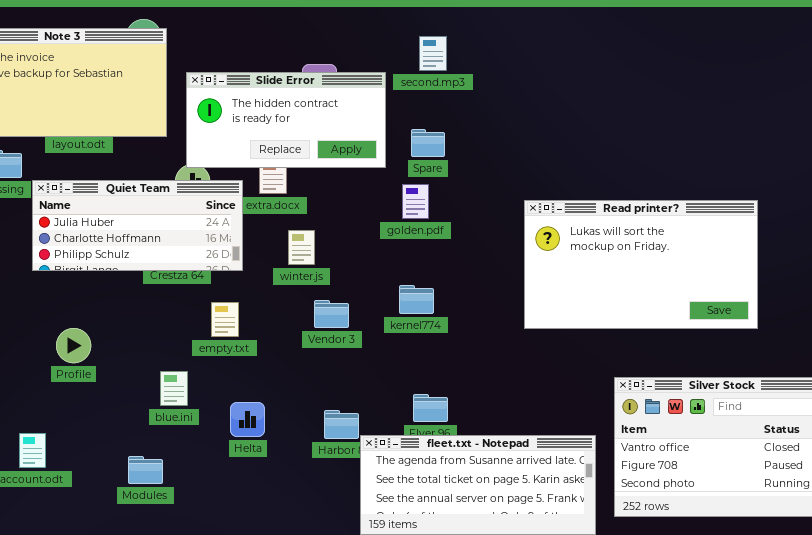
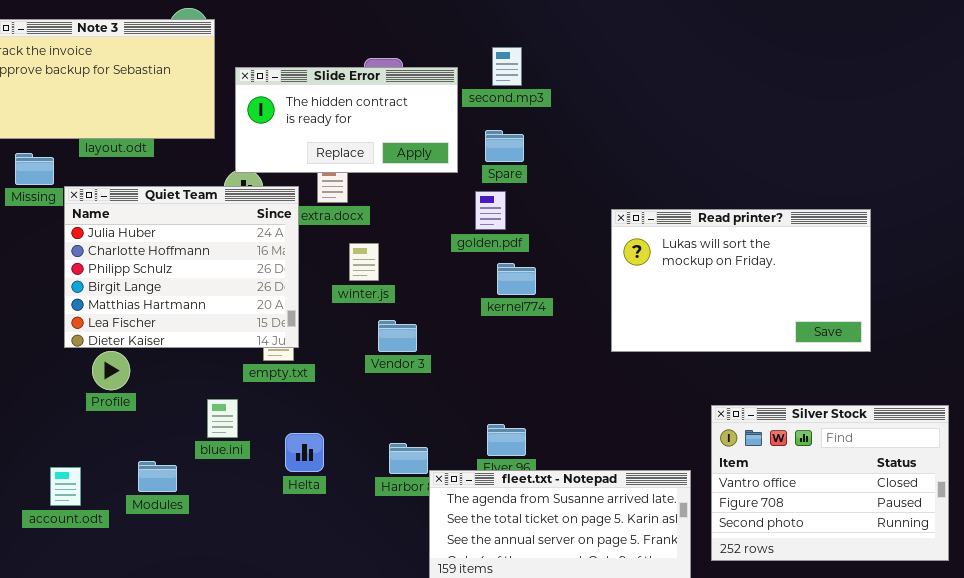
second.mp3: [419,36,447,71] -> [492,47,522,86], moved
Quiet Team: [32,180,243,271] -> [64,186,299,348], resized
kernel774: [399,285,434,314] -> [497,263,536,295], moved
Modules: [128,456,163,484] -> [138,461,177,492], moved

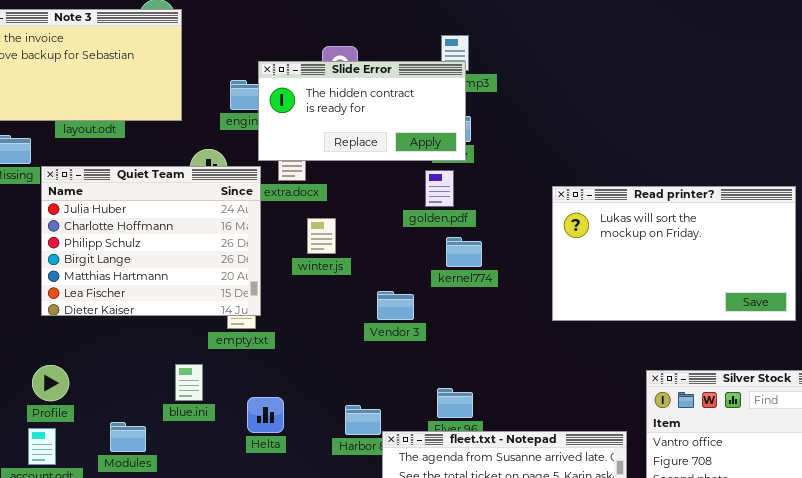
Slide Error: [235,67,458,173] -> [258,61,466,161], moved
Vendor 3: [378,320,417,352] -> [377,291,414,320], moved
Profile: [92,351,130,390] -> [32,365,69,401], moved

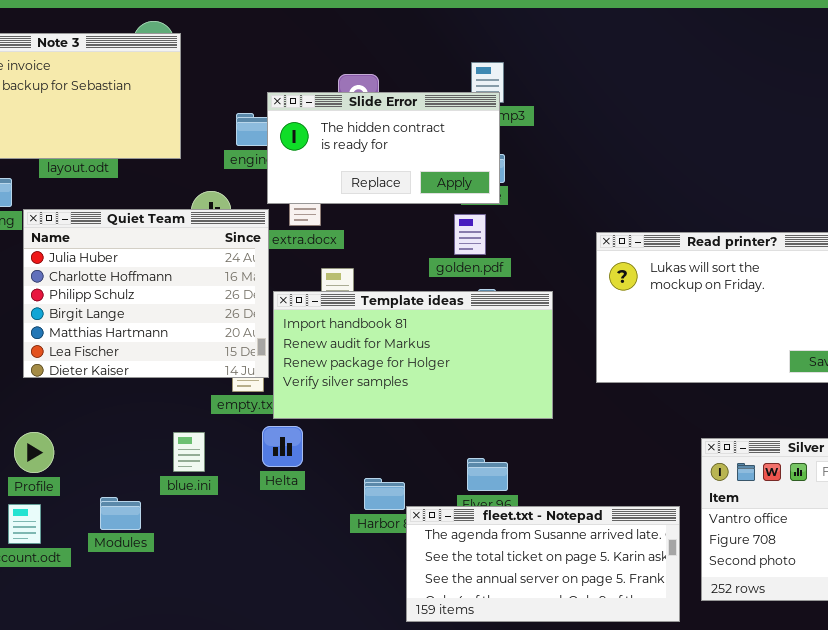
Template ideas: none -> [273,291,553,419], opened
Helta: [247,397,284,433] -> [262,426,303,467], moved

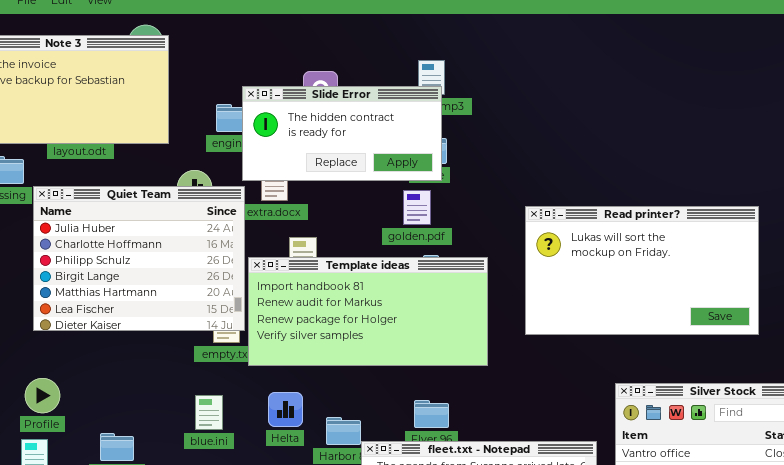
Helta: [262,426,303,467] -> [268,392,303,427], moved
blue.ini: [173,432,205,472] -> [195,395,223,430], moved

